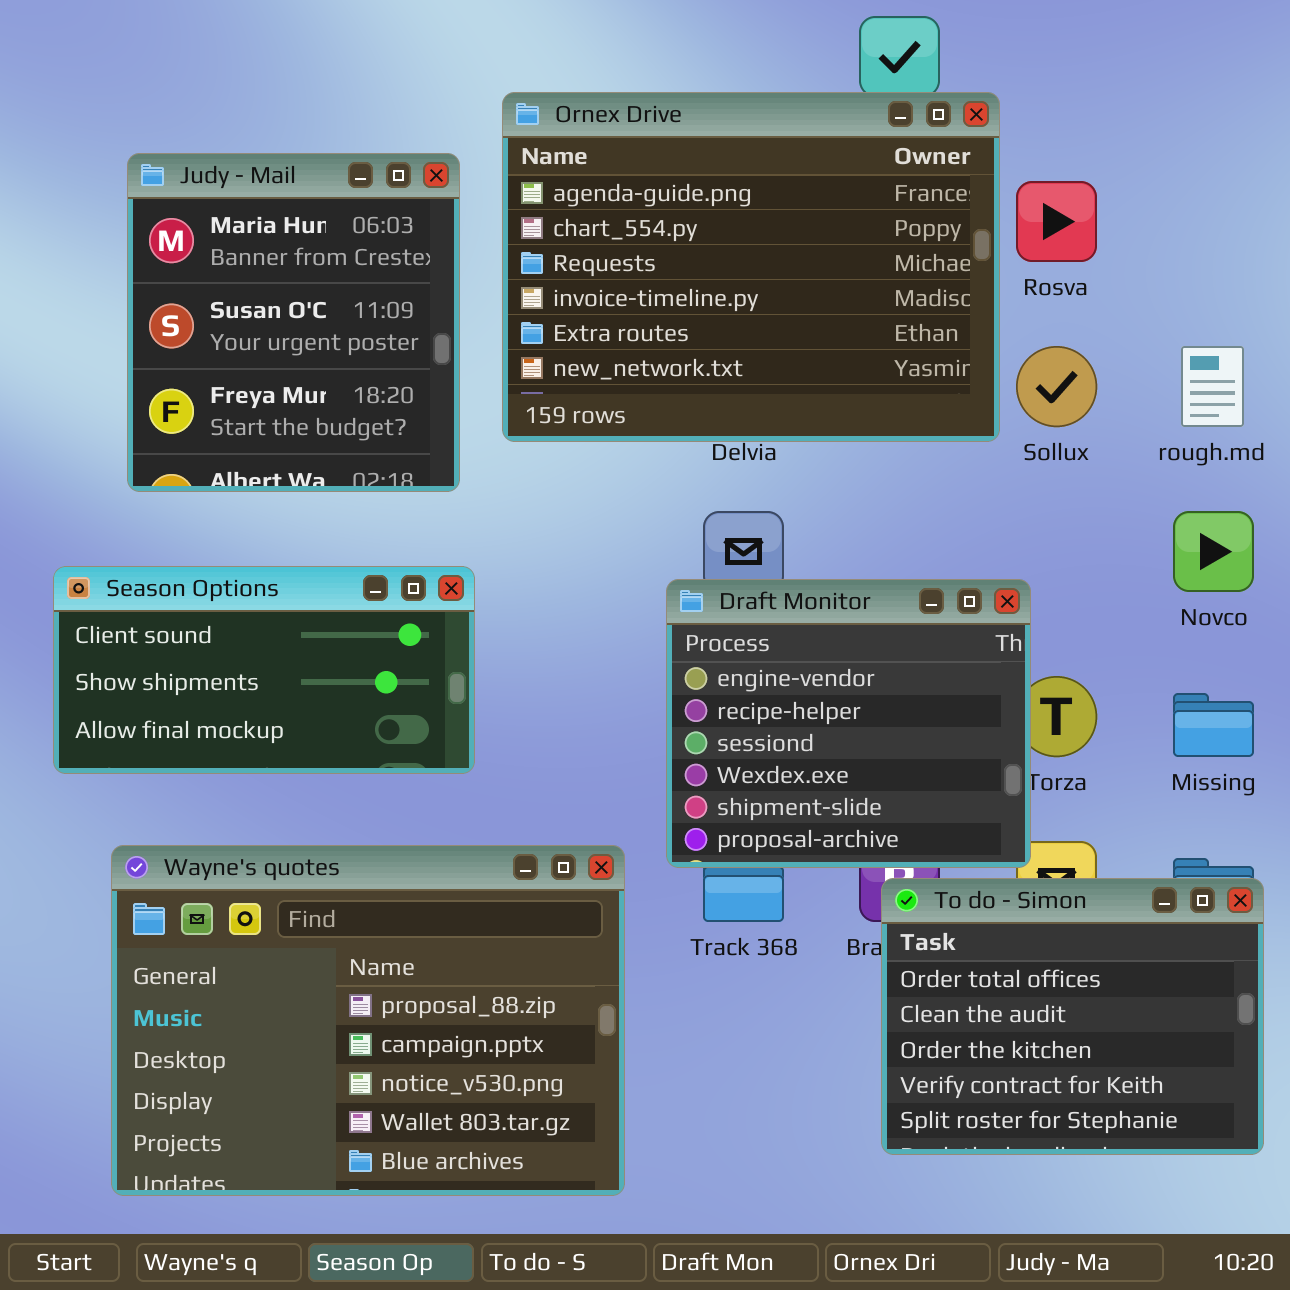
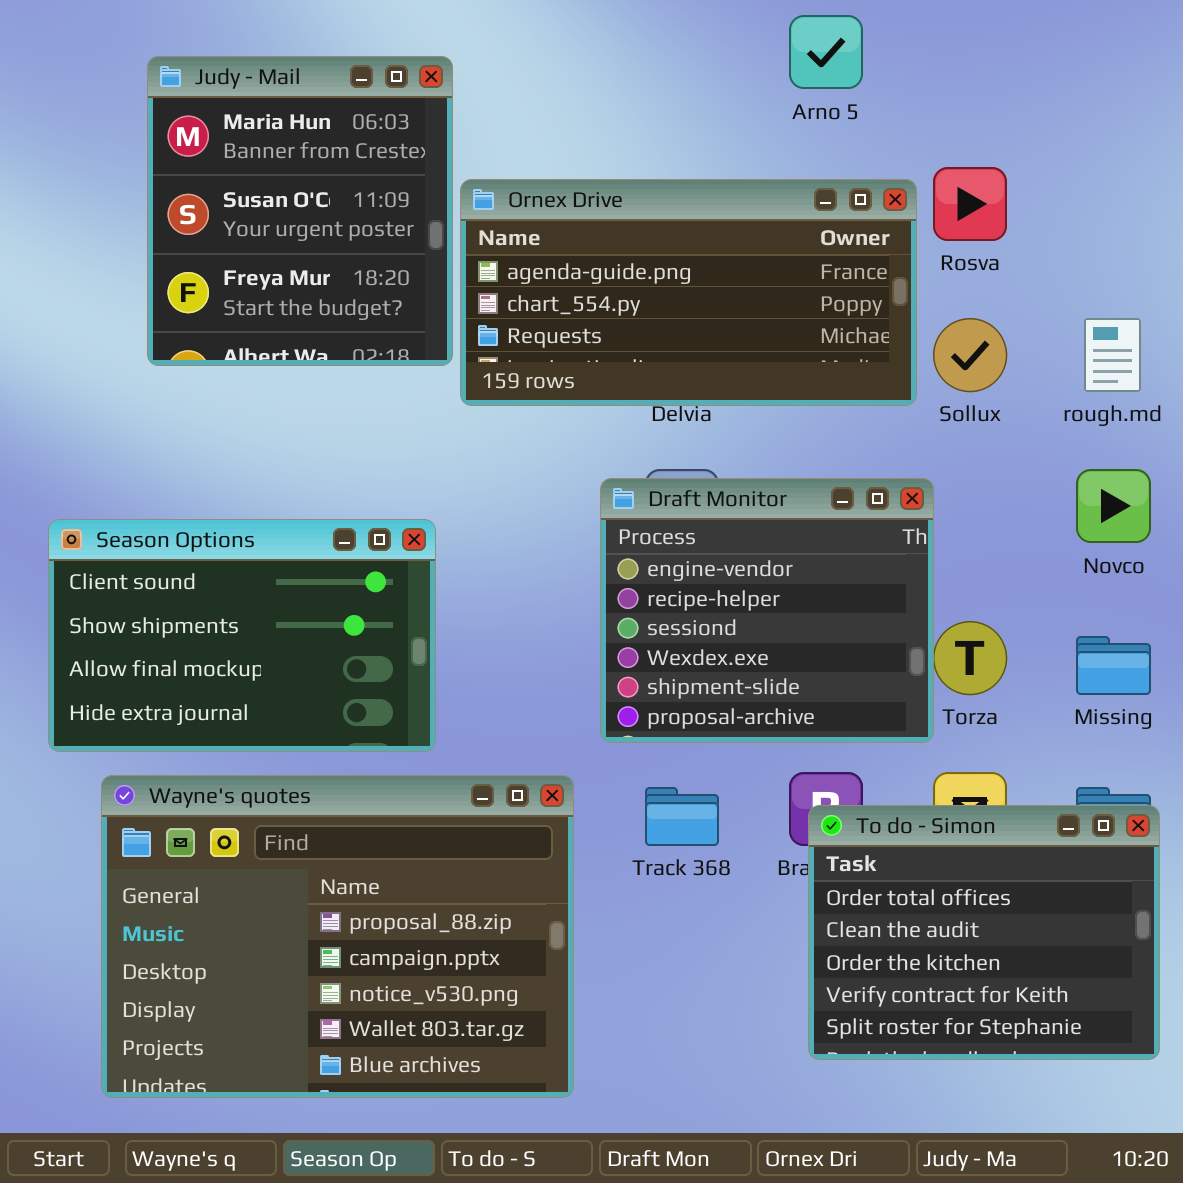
Ornex Drive: [502,92,1000,442] -> [460,179,917,406], resized
Judy - Mail: [127,153,460,492] -> [147,56,453,366], moved
Season Options: [53,566,475,774] -> [48,519,436,752], resized
Draft Monitor: [666,579,1031,868] -> [600,478,934,743], moved

